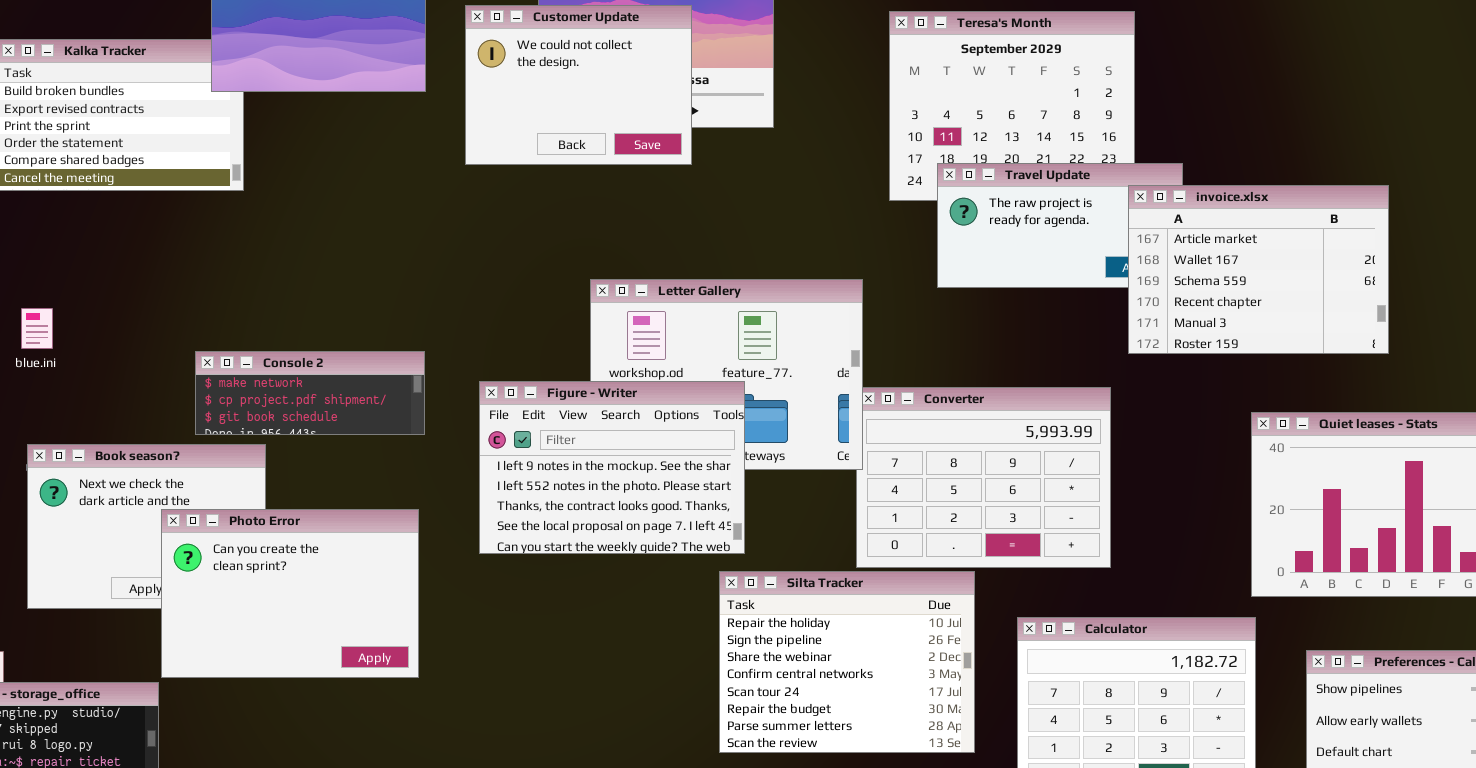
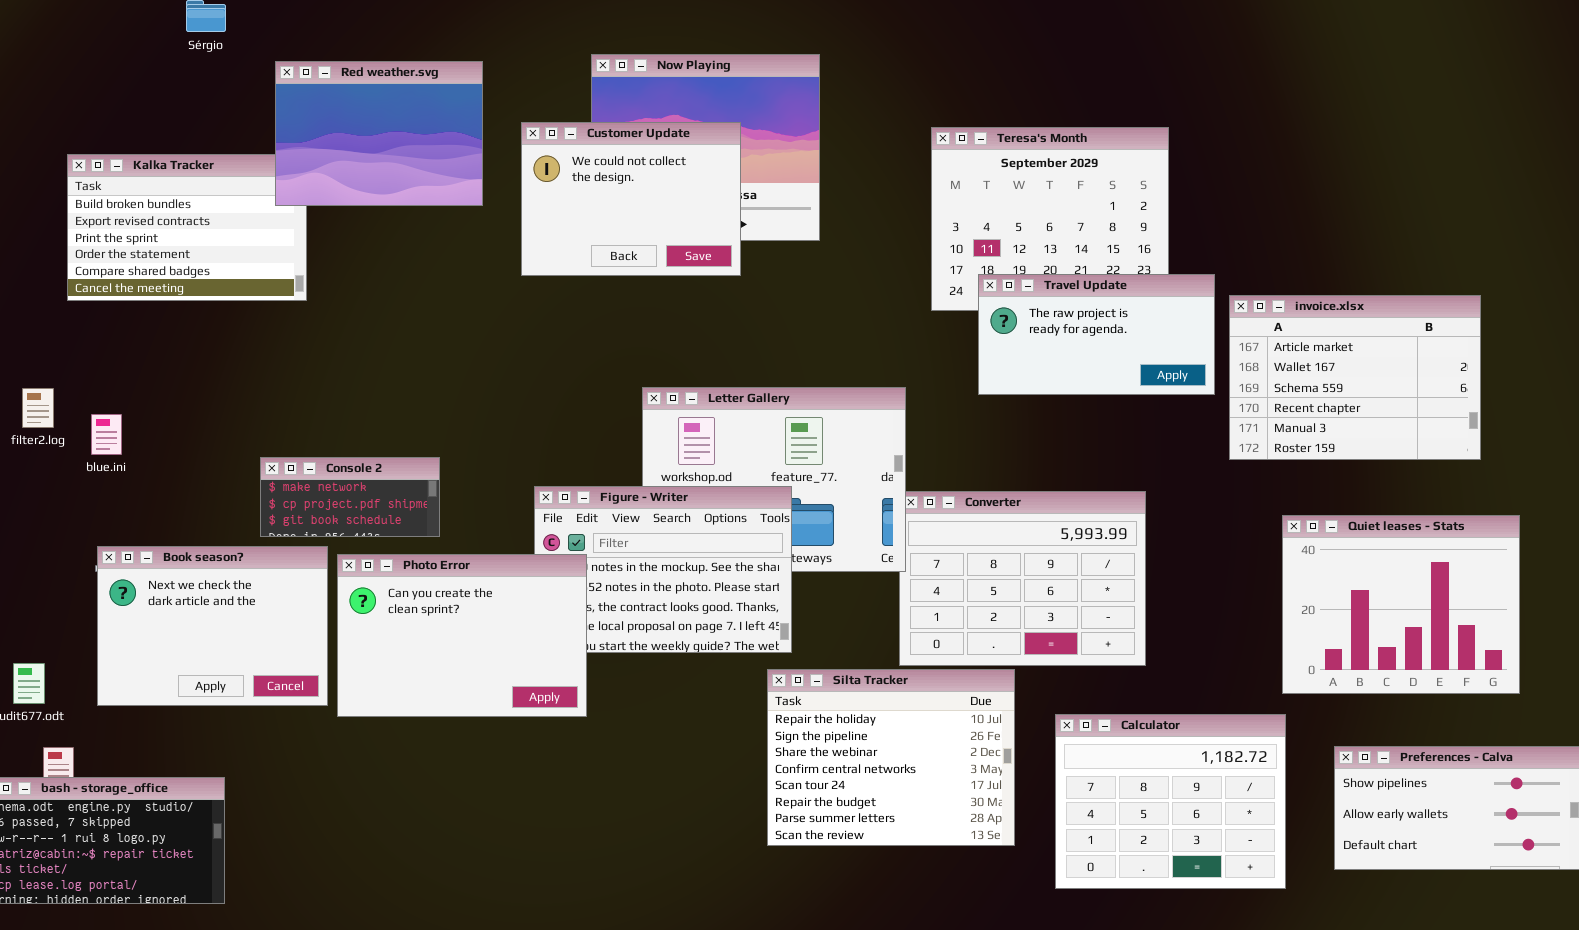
invoice.xlsx: [1128,185,1389,354] -> [1229,295,1481,460], moved
Console 2: [195,351,425,435] -> [260,457,440,537], resized
Photo Error: [161,509,419,678] -> [337,554,587,717], moved

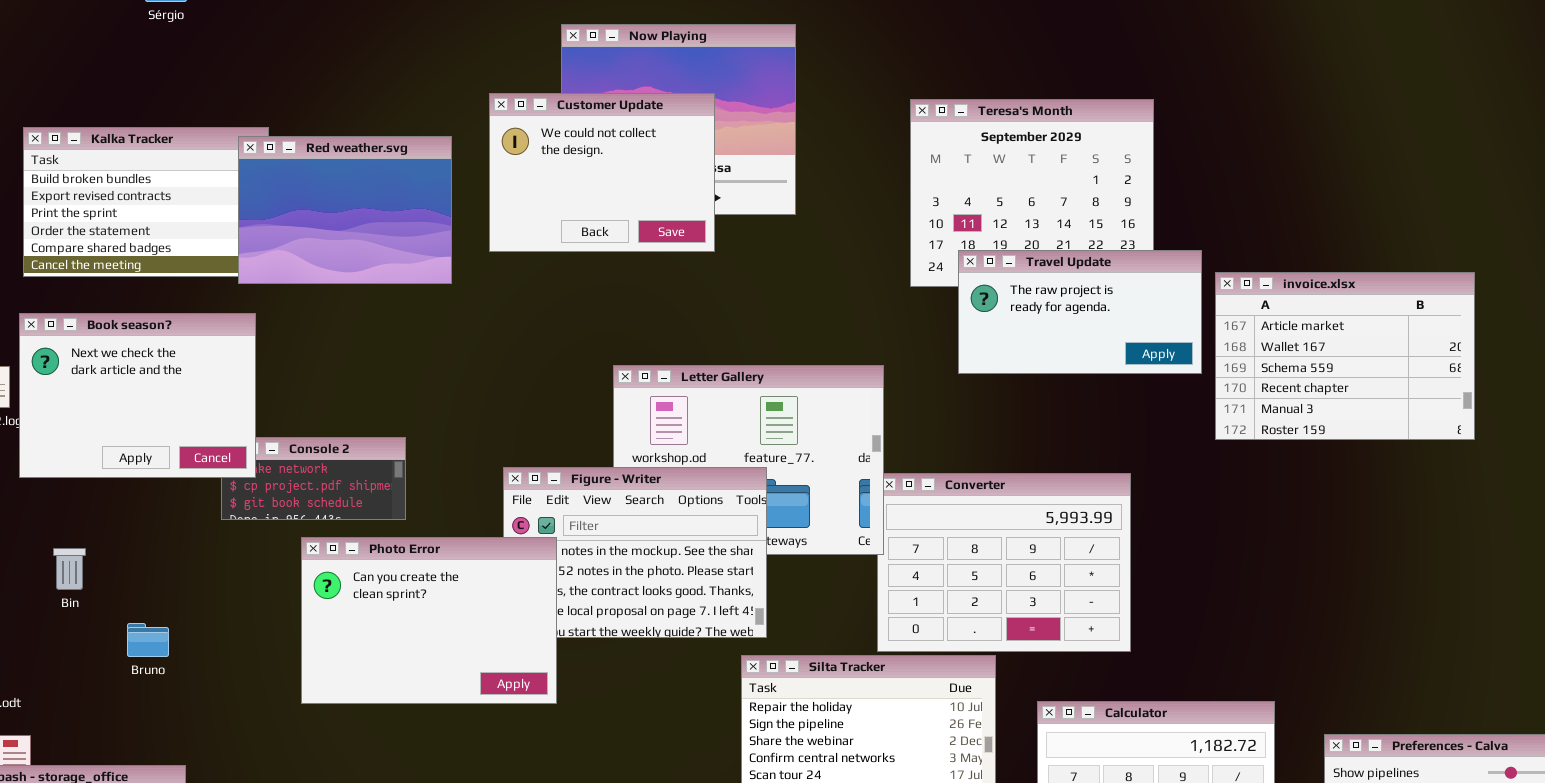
Red weather.svg: [275,61,483,206] -> [238,136,452,284], moved
Quiet leases - Stats: [1282,515,1520,694] -> none, closed
Book season?: [97,546,328,706] -> [19,313,256,478], moved

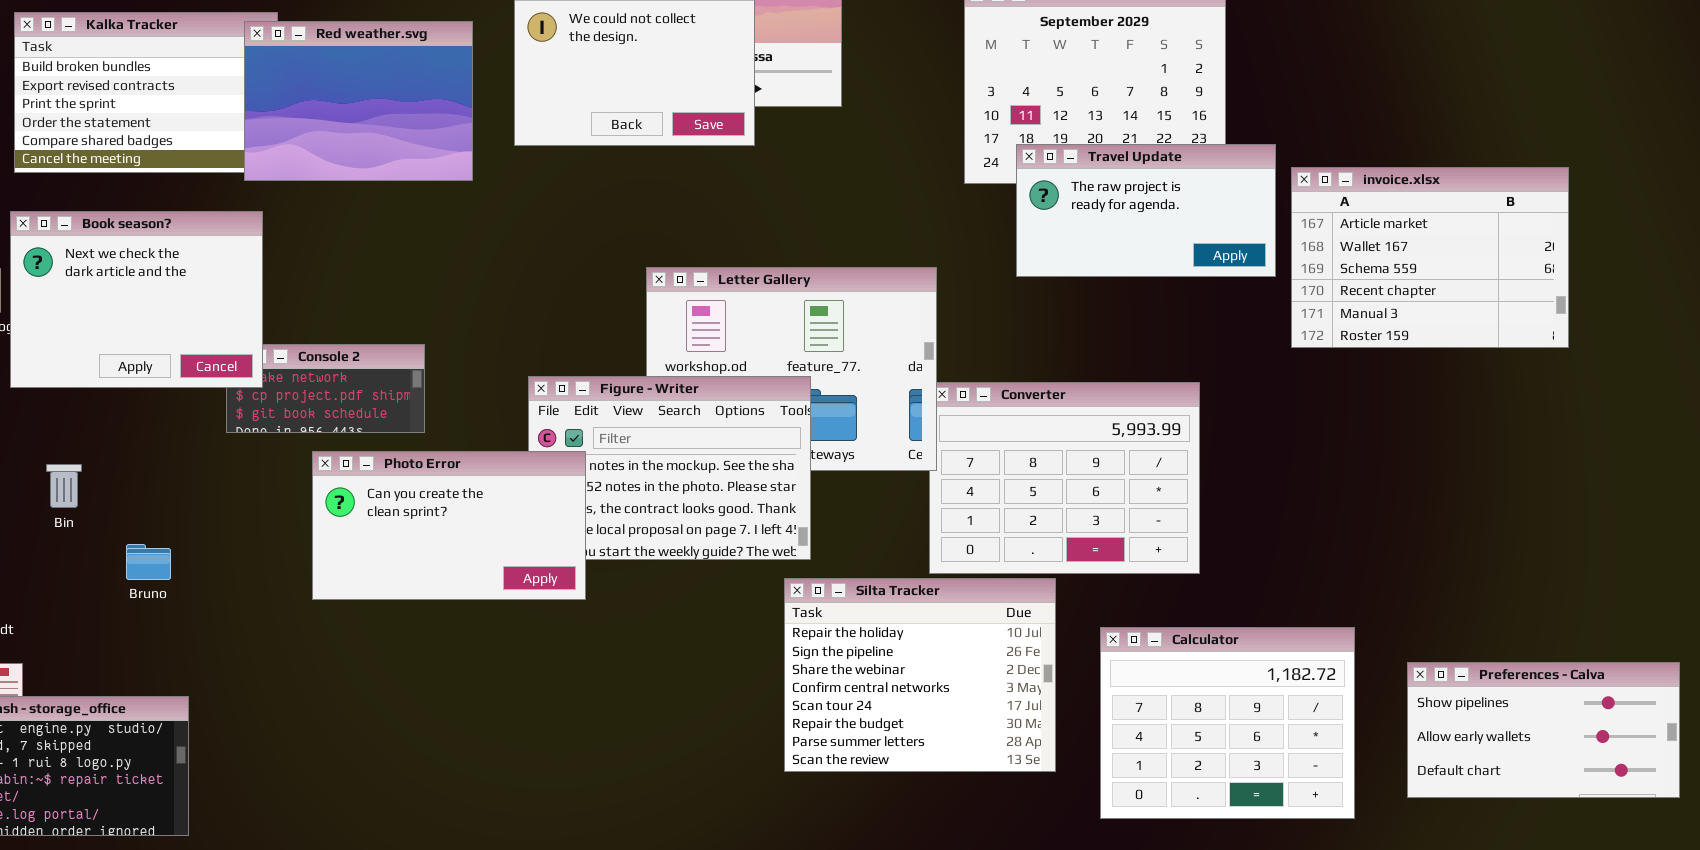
Photo Error: [301,537,557,704] -> [312,451,586,600], resized

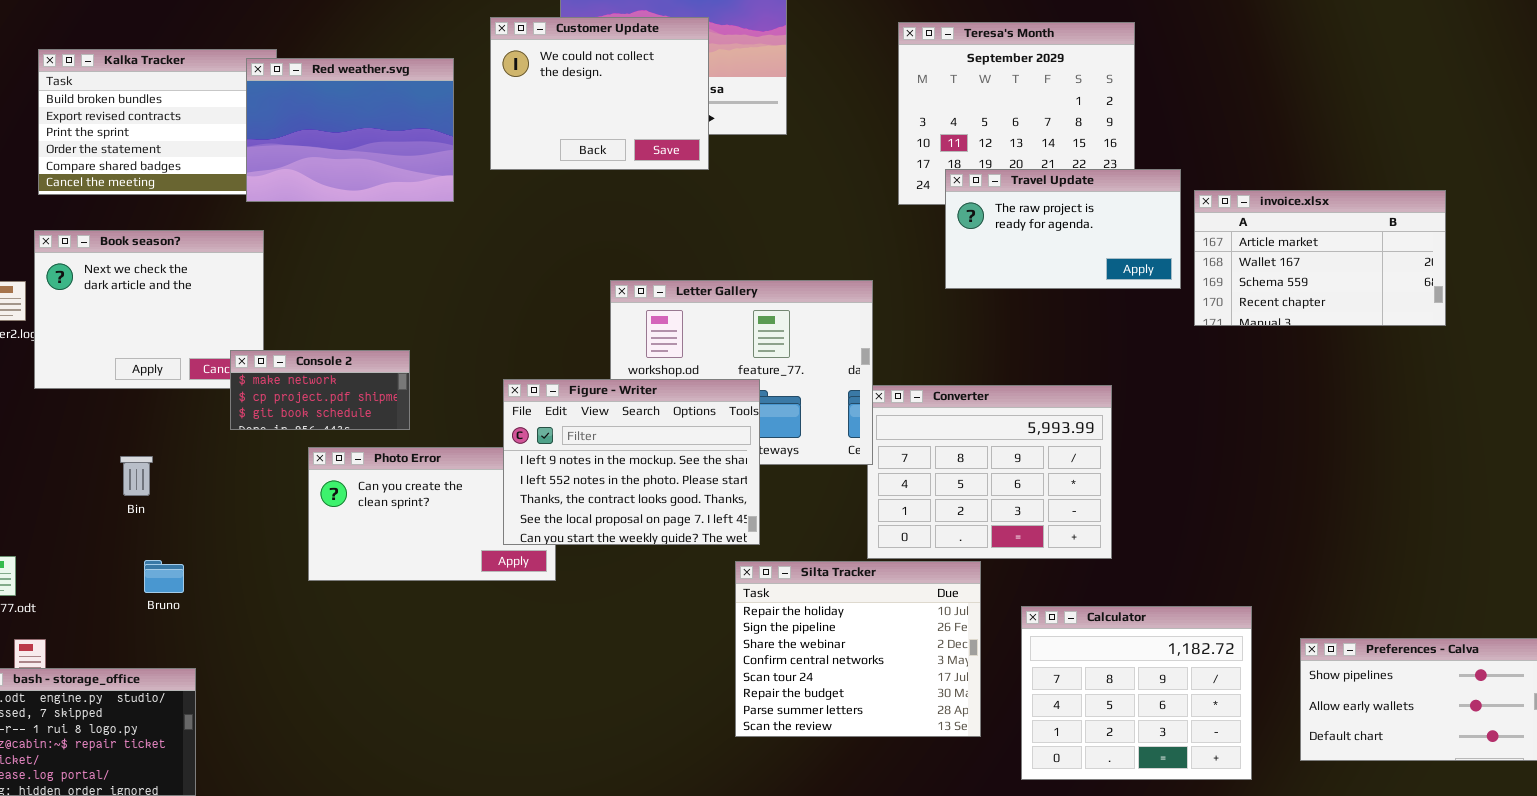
invoice.xlsx: [1291,167,1569,348] -> [1194,190,1446,326], resized
Console 2: [226,344,425,433] -> [230,350,410,430], raised
Figure - Writer: [528,376,811,560] -> [503,379,760,545], raised
Bin: [46,464,82,508] -> [120,456,153,496], moved
Bruno: [126,544,171,580] -> [144,560,184,593], moved

